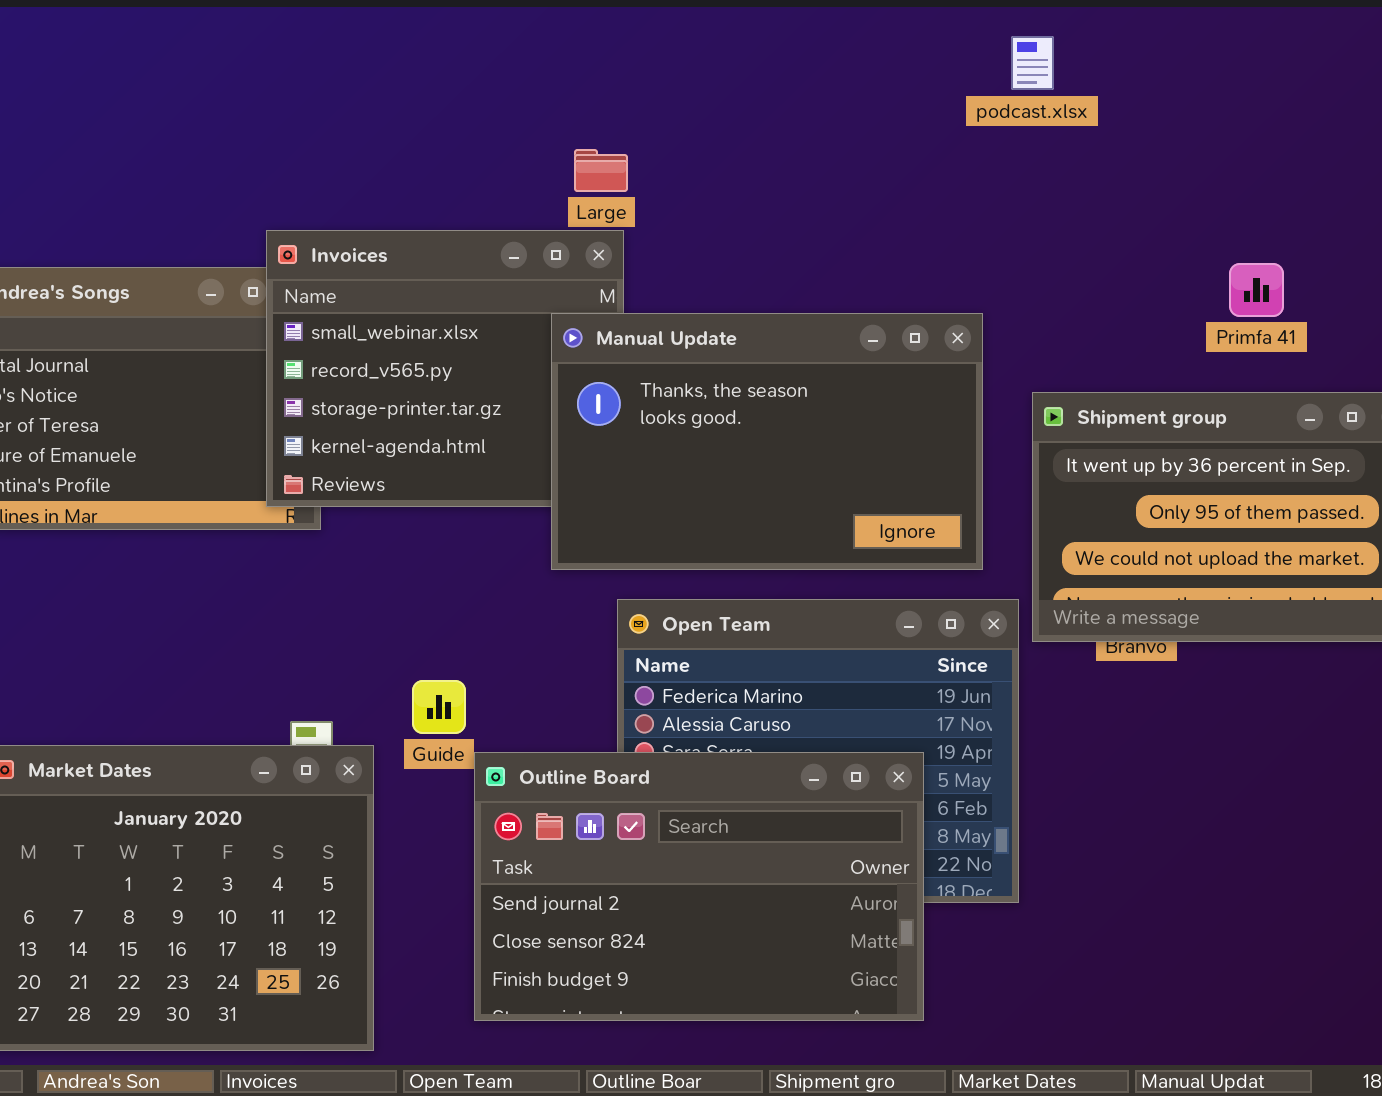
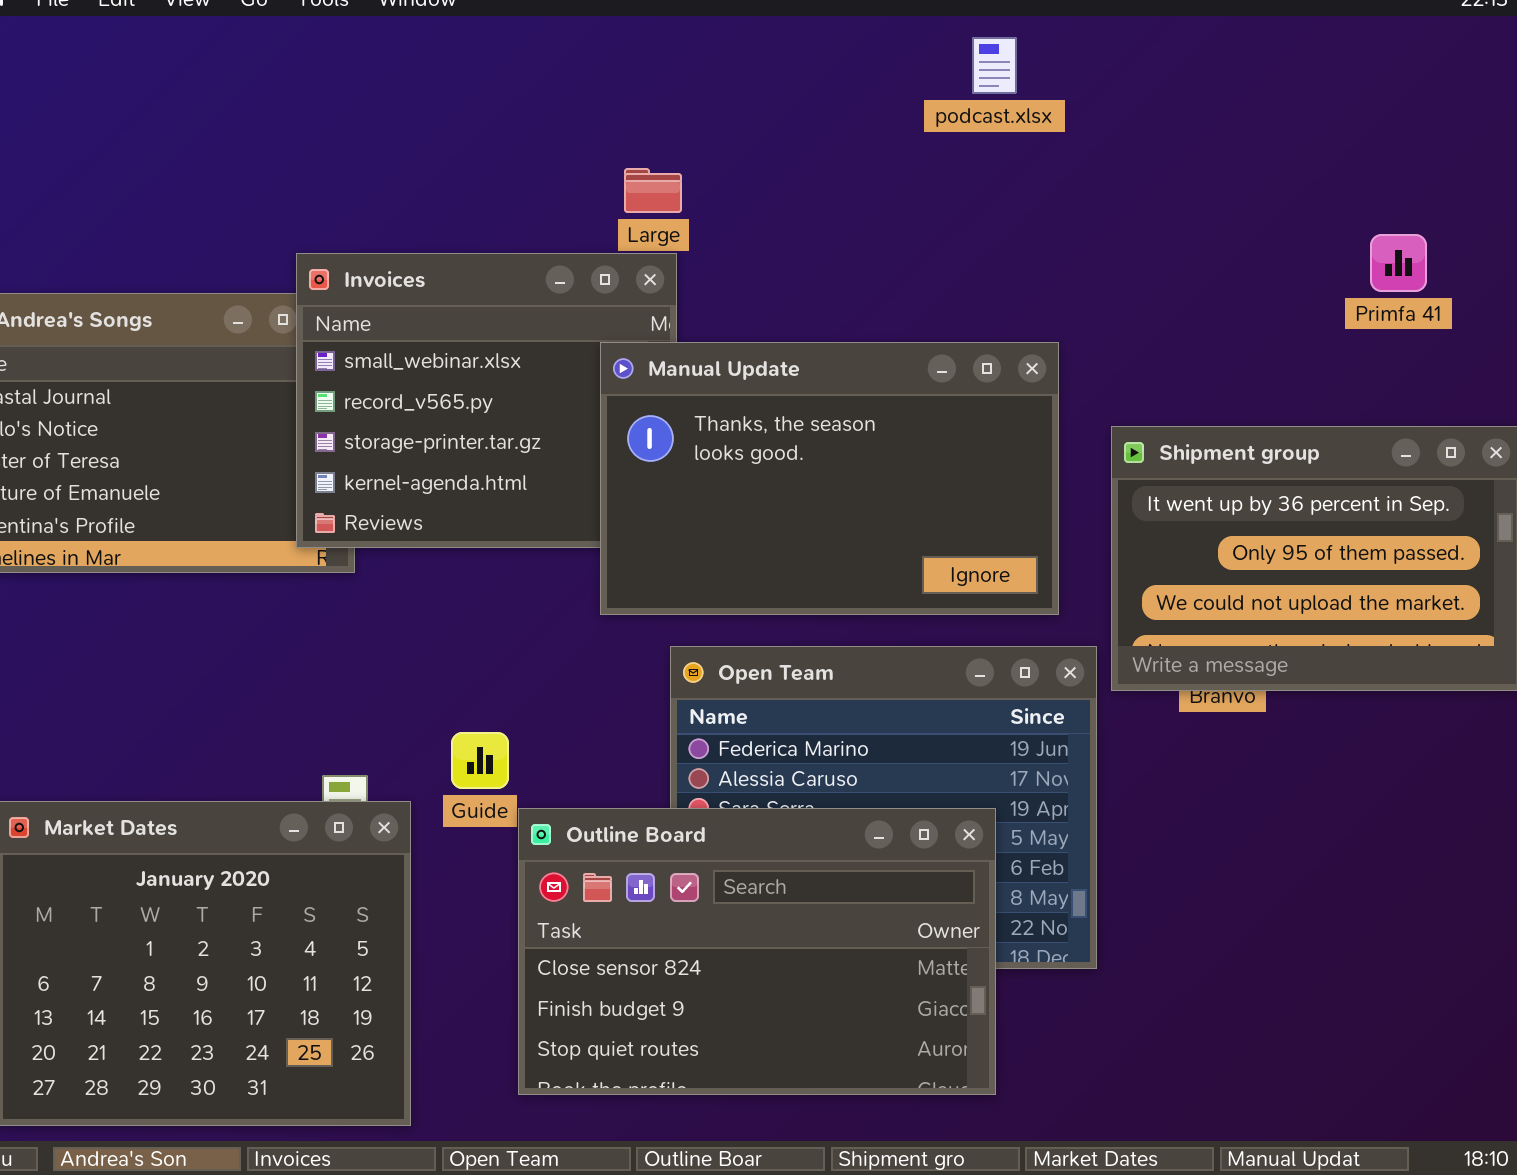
podcast.xlsx: [1011,36,1054,90] -> [972,37,1017,94], moved
Primfa 41: [1229,263,1284,317] -> [1370,234,1427,292], moved
Outline Board: [474,752,924,1021] -> [518,808,996,1095], scrolled down 1 row

